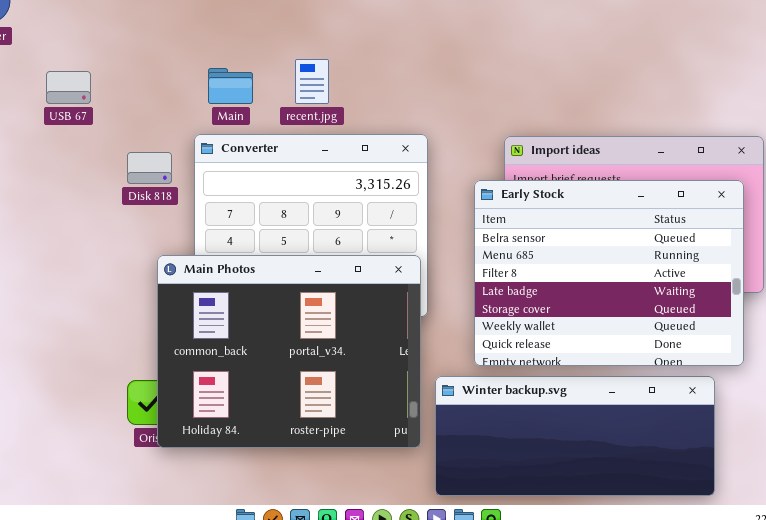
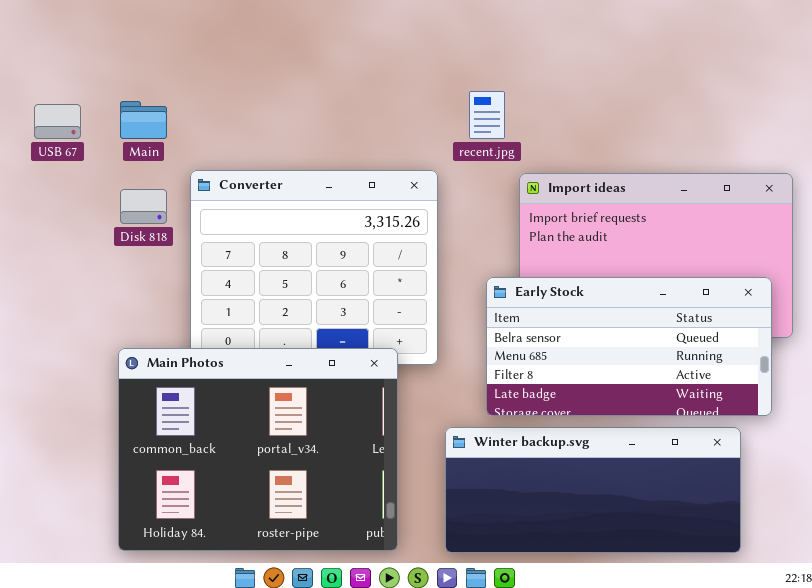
recent.jpg: [295,59,329,104] -> [469,91,505,139], moved
Main: [208,68,253,104] -> [120,101,167,139], moved
Early Stock: [474,180,744,366] -> [486,277,772,416], resized
Main Photos: [157,255,421,448] -> [118,348,398,551], moved

